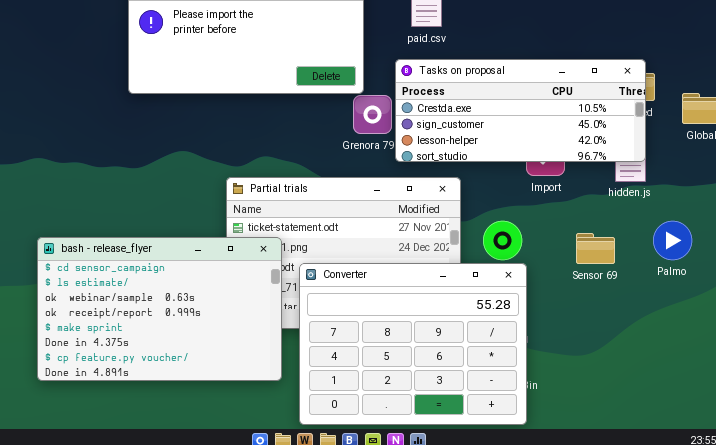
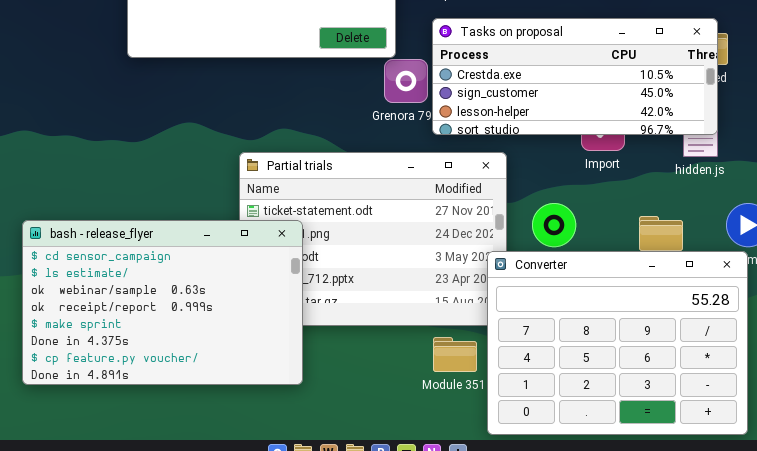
Converter: [299,263,527,425] -> [487,251,748,435], moved

